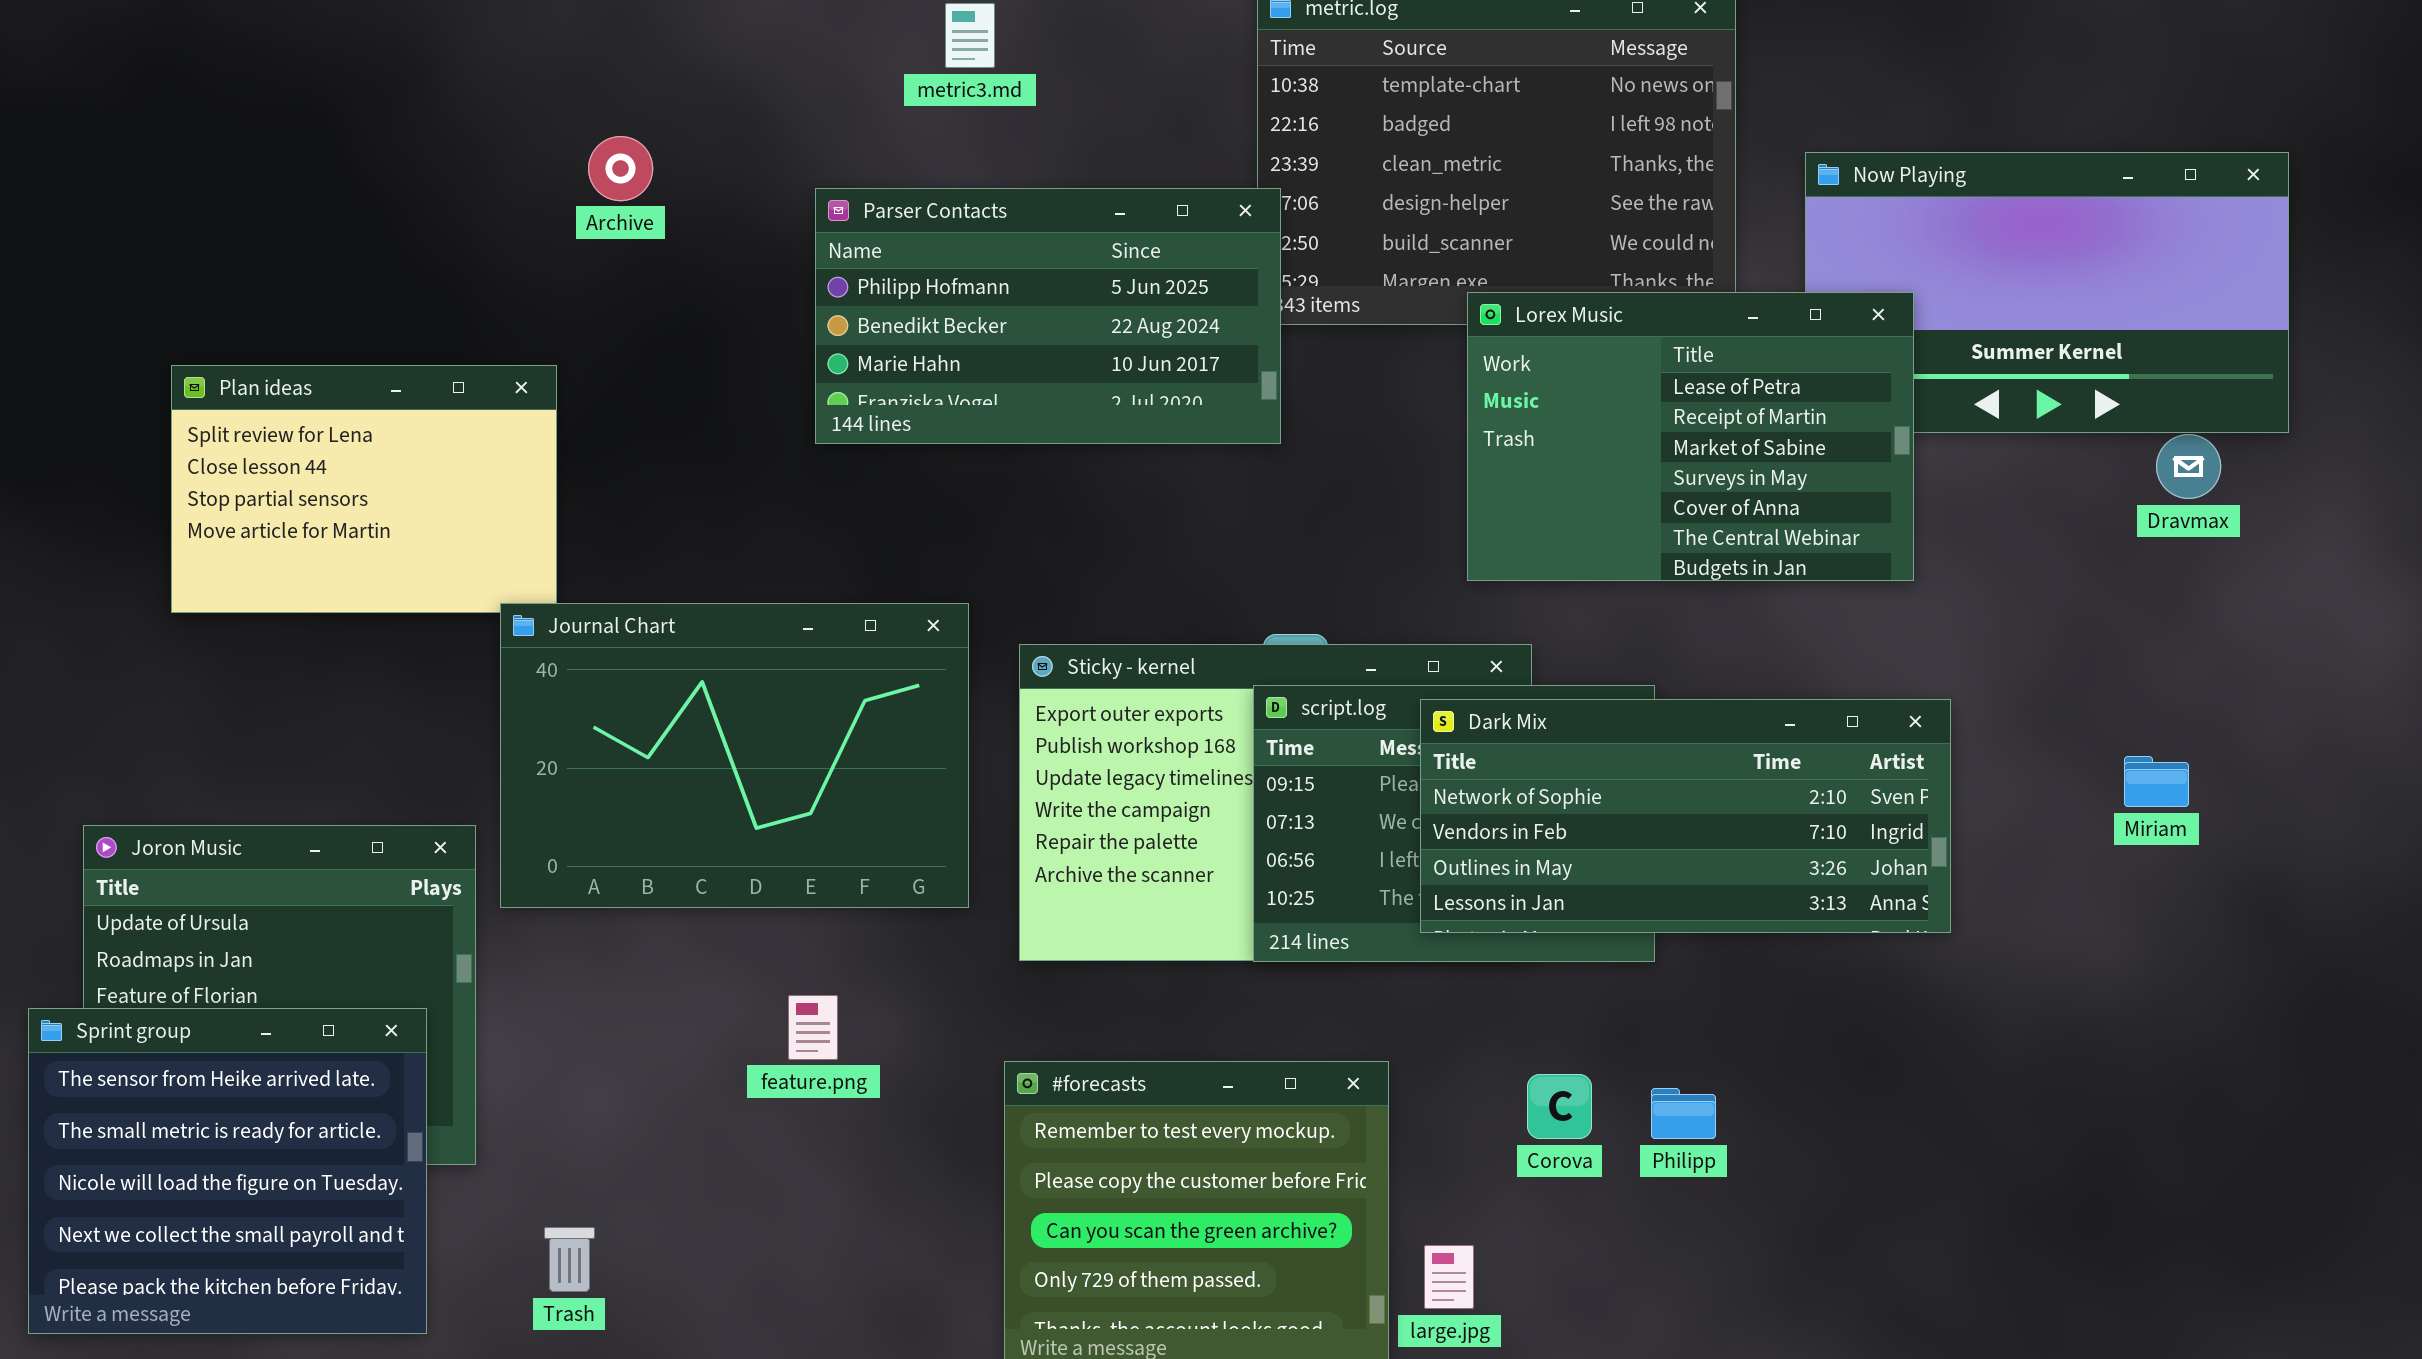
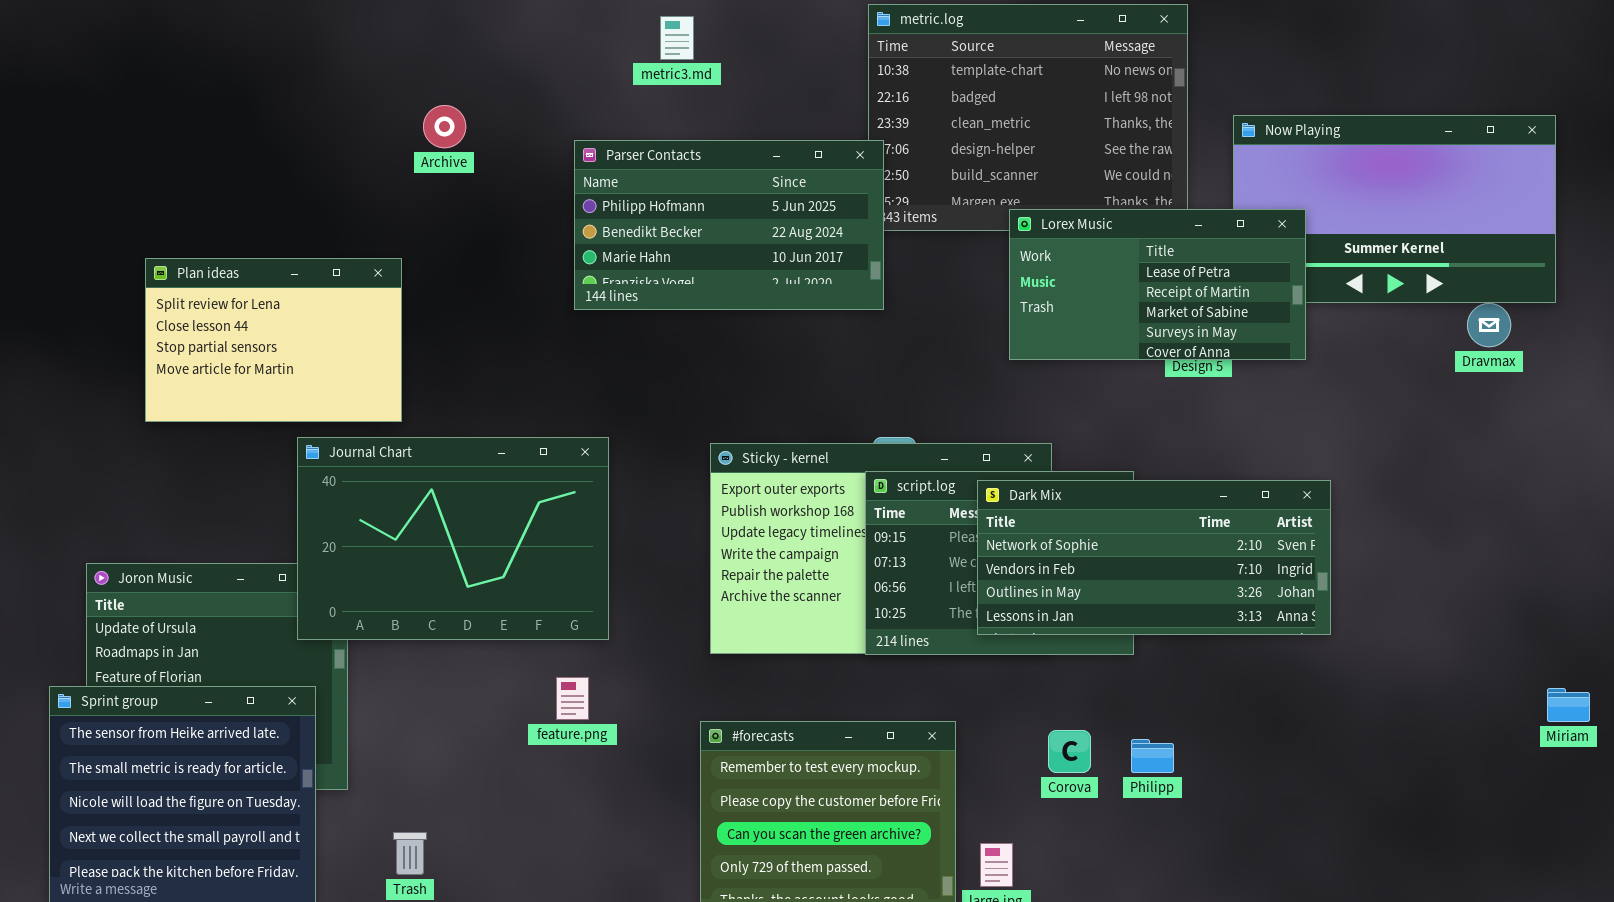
Lorex Music: [1467,292,1914,581] -> [1009,209,1306,360], resized
Journal Chart: [500,603,969,908] -> [297,437,609,640], moved
Miriam: [2124,756,2189,807] -> [1547,688,1590,722], moved

